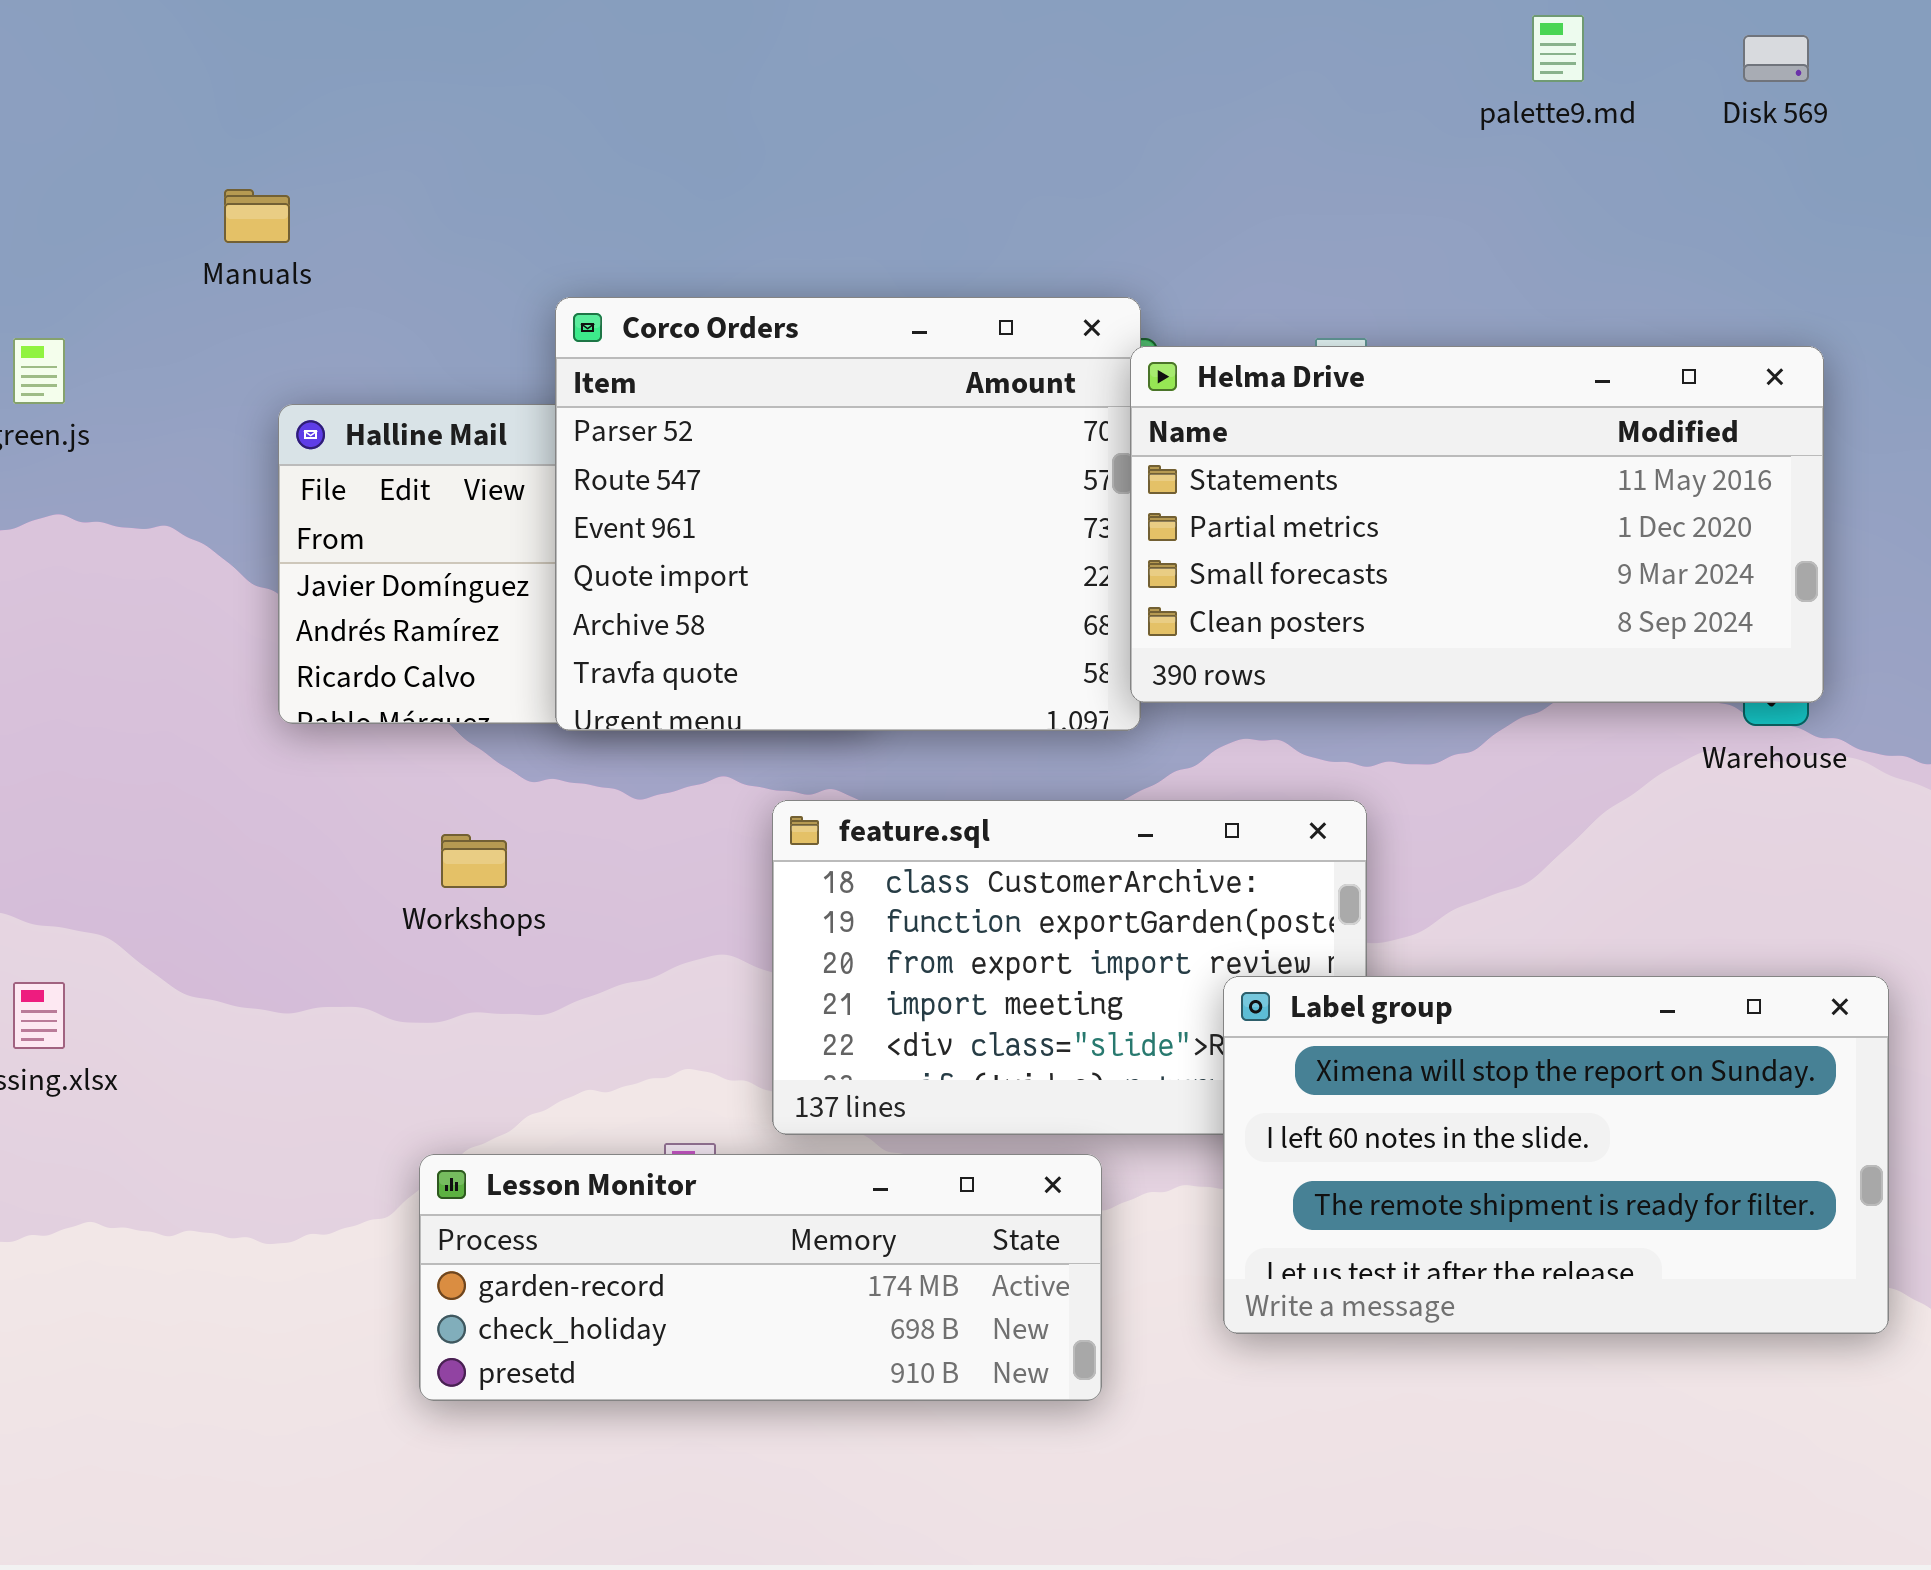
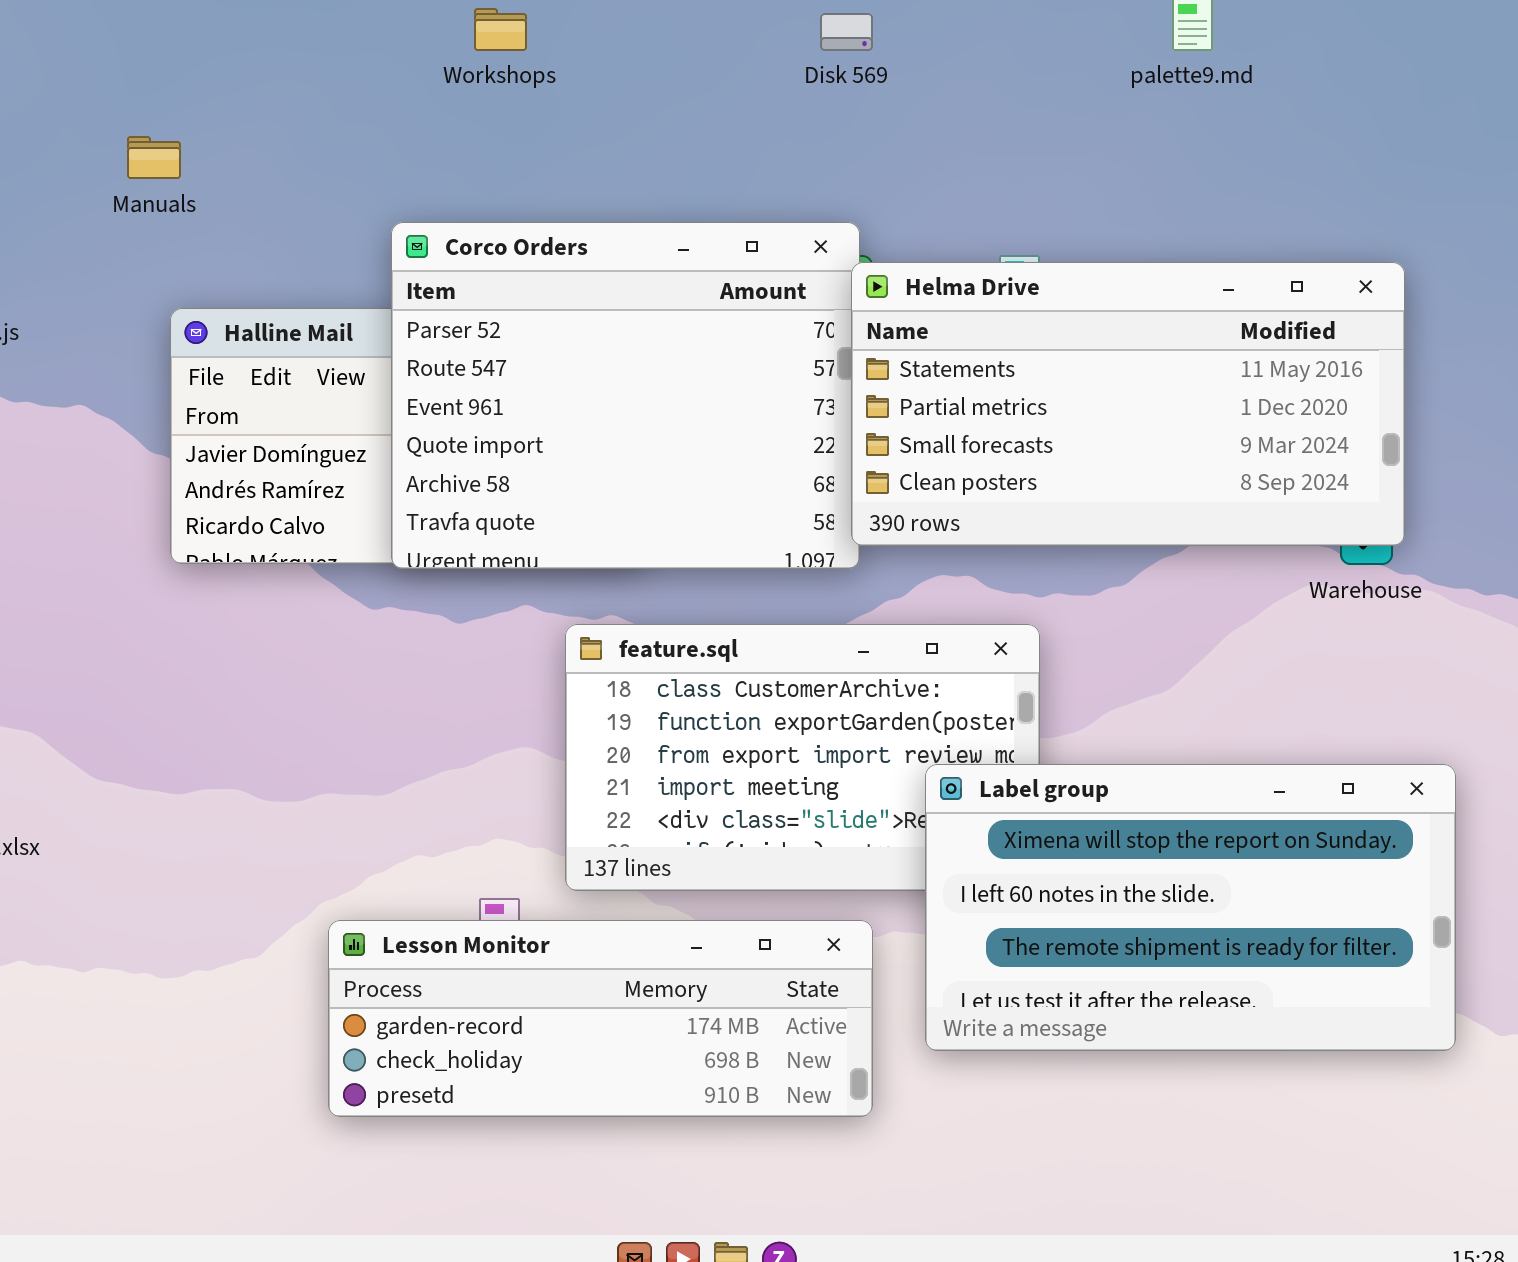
Disk 569: [1743,35,1809,82] -> [820,13,873,51], moved
Workshops: [441,834,507,888] -> [474,8,527,51], moved
Lesson Monitor: [419,1154,1102,1401] -> [328,920,873,1117], moved

